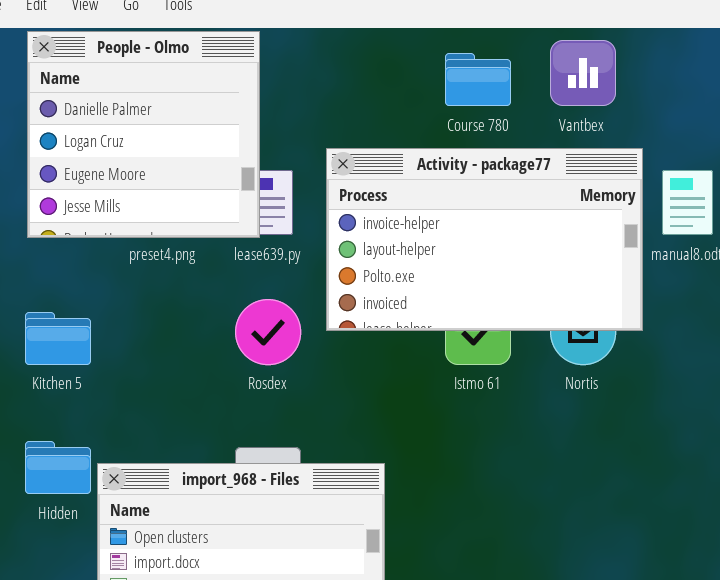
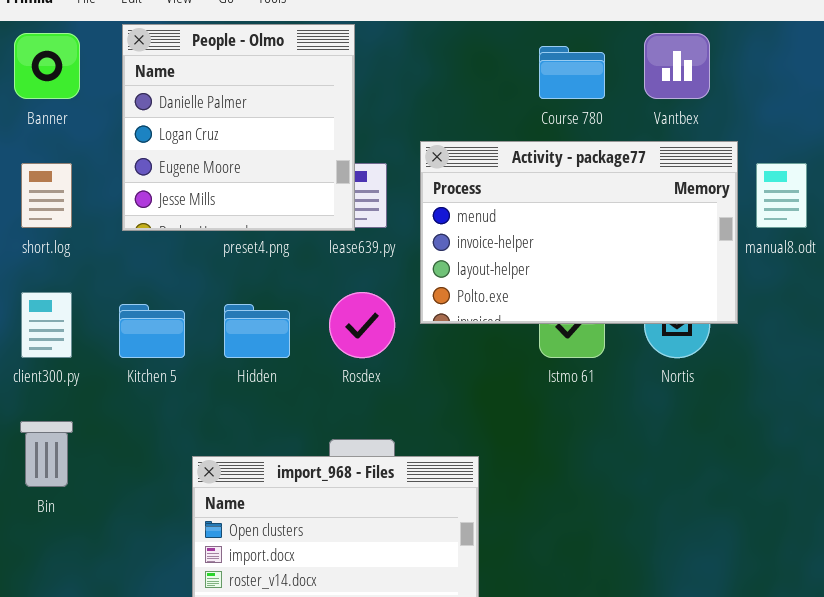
Activity - package77: [326,148,643,331] -> [420,141,738,324], scrolled up 1 row
Hidden: [25,441,91,494] -> [224,304,290,358], moved

